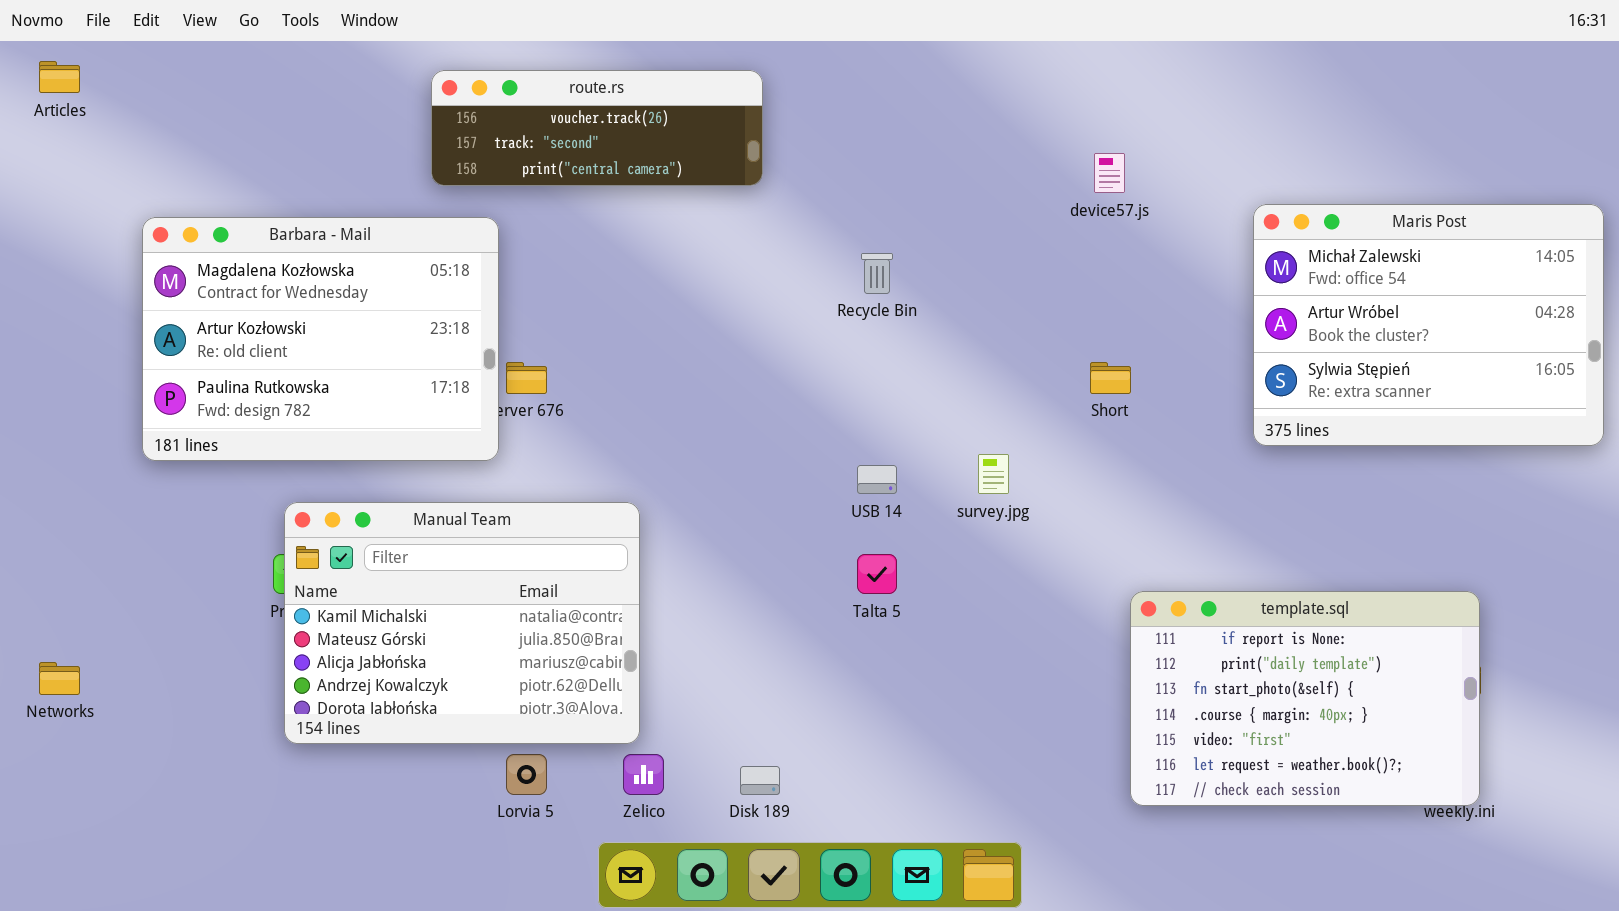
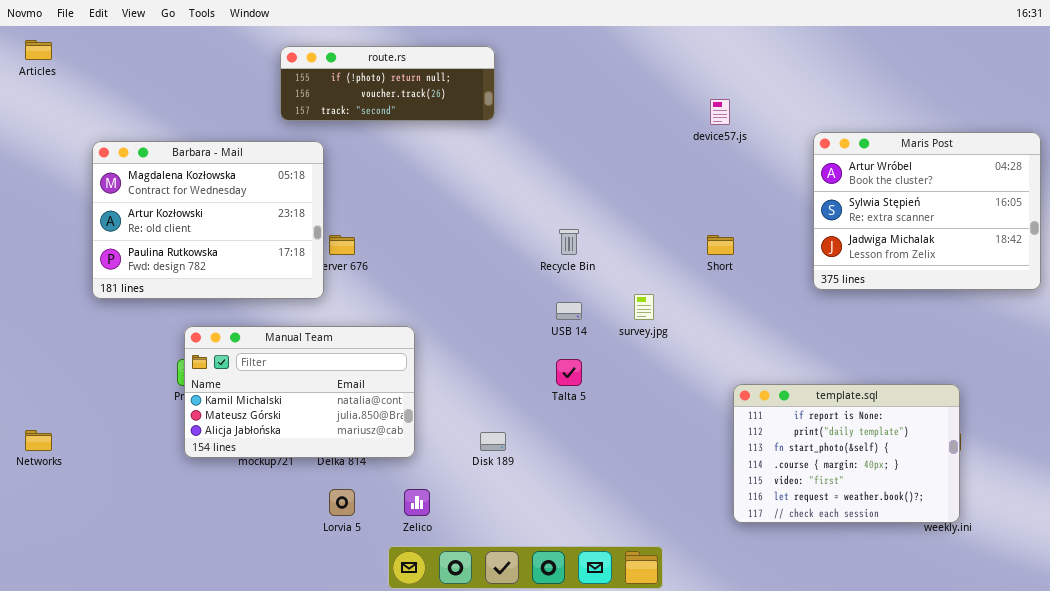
route.rs: [431,70,763,186] -> [280,46,495,121], scrolled up 1 row
Maris Post: [1253,204,1604,446] -> [813,132,1041,290], scrolled down 1 row
Recycle Bin: [861,253,893,294] -> [559,229,579,255], moved
Manual Team: [284,502,640,744] -> [184,326,415,458], resized
Disk 189: [740,766,780,795] -> [480,432,506,451], moved

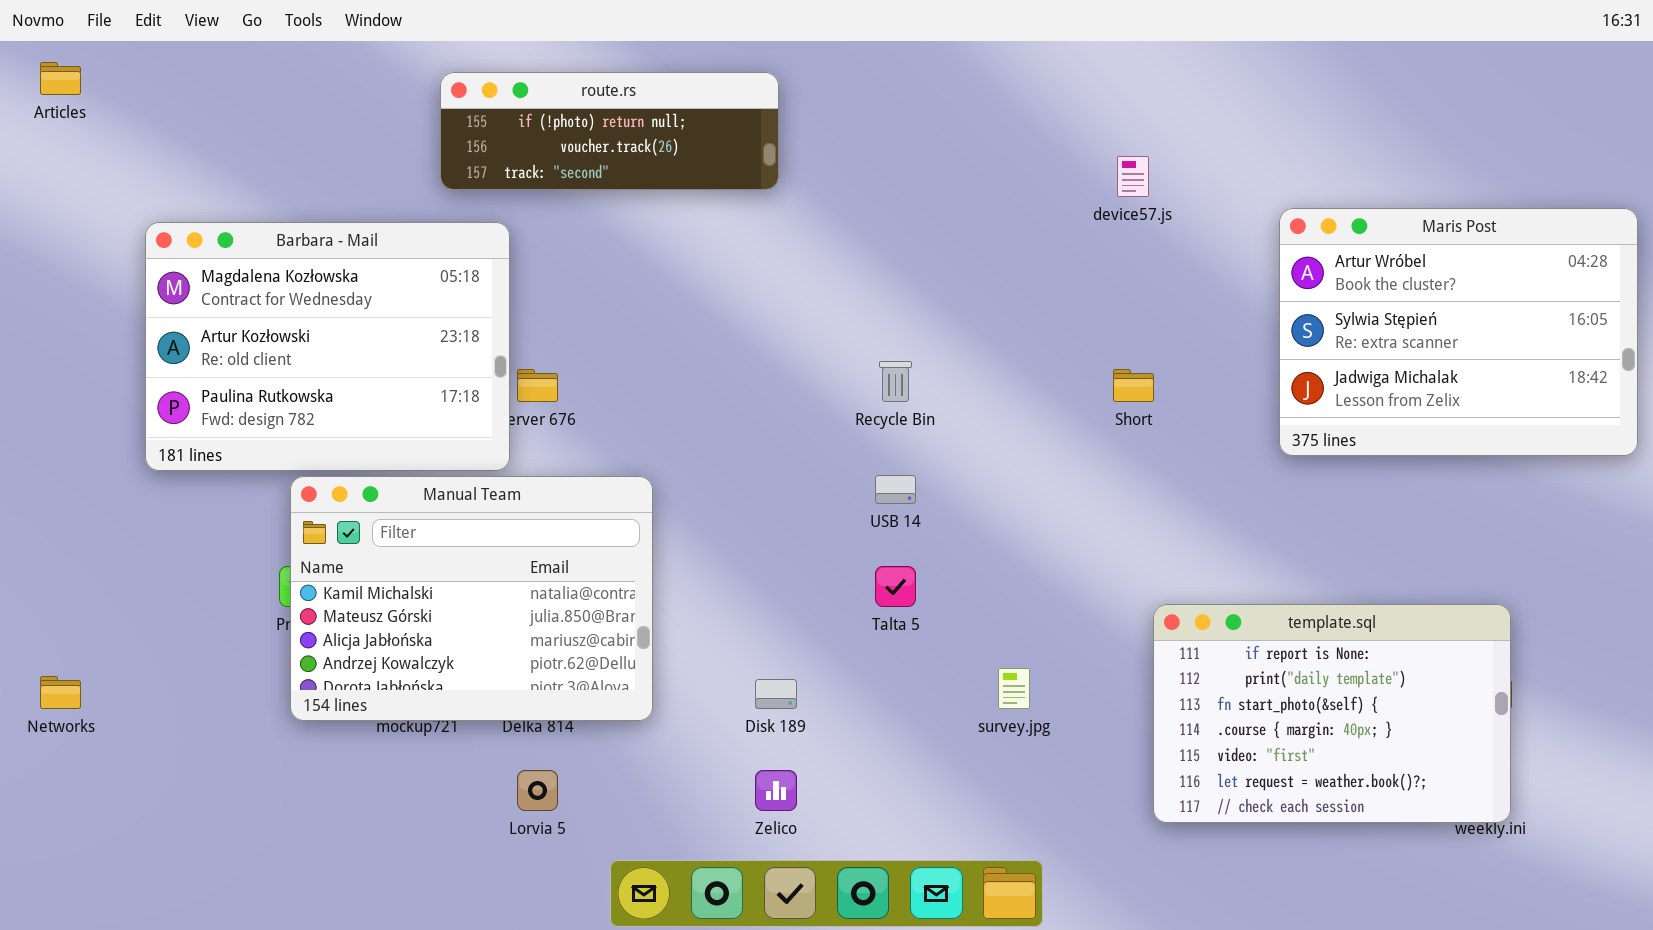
survey.jpg: [634,294,654,320] -> [998,668,1030,709], moved
Manual Team: [184,326,415,458] -> [290,476,653,721], resized
Zelico: [404,489,430,516] -> [755,770,797,811], moved

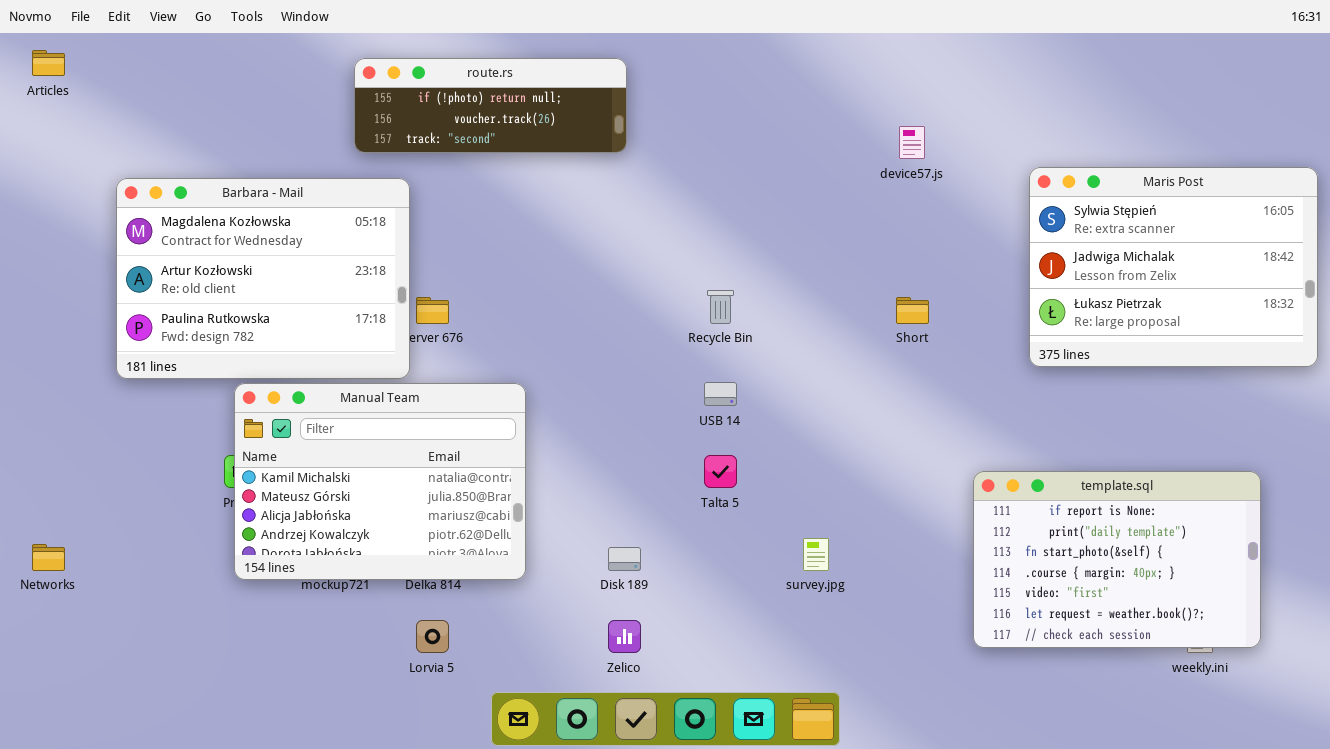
Maris Post: [1279,208,1638,456] -> [1029,167,1318,367], scrolled down 1 row
template.sql: [1153,604,1511,823] -> [973,471,1261,648], moved

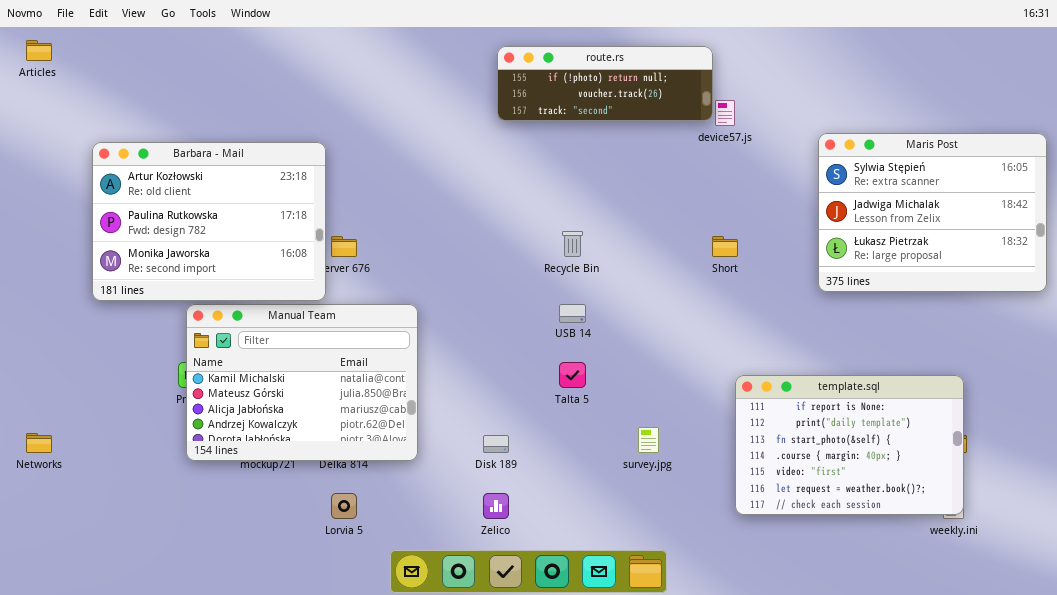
route.rs: [354,58,627,153] -> [497,46,713,121], moved
Barbara - Mail: [116,178,410,379] -> [92,142,326,301], scrolled down 1 row
template.sql: [973,471,1261,648] -> [735,375,964,515], moved

